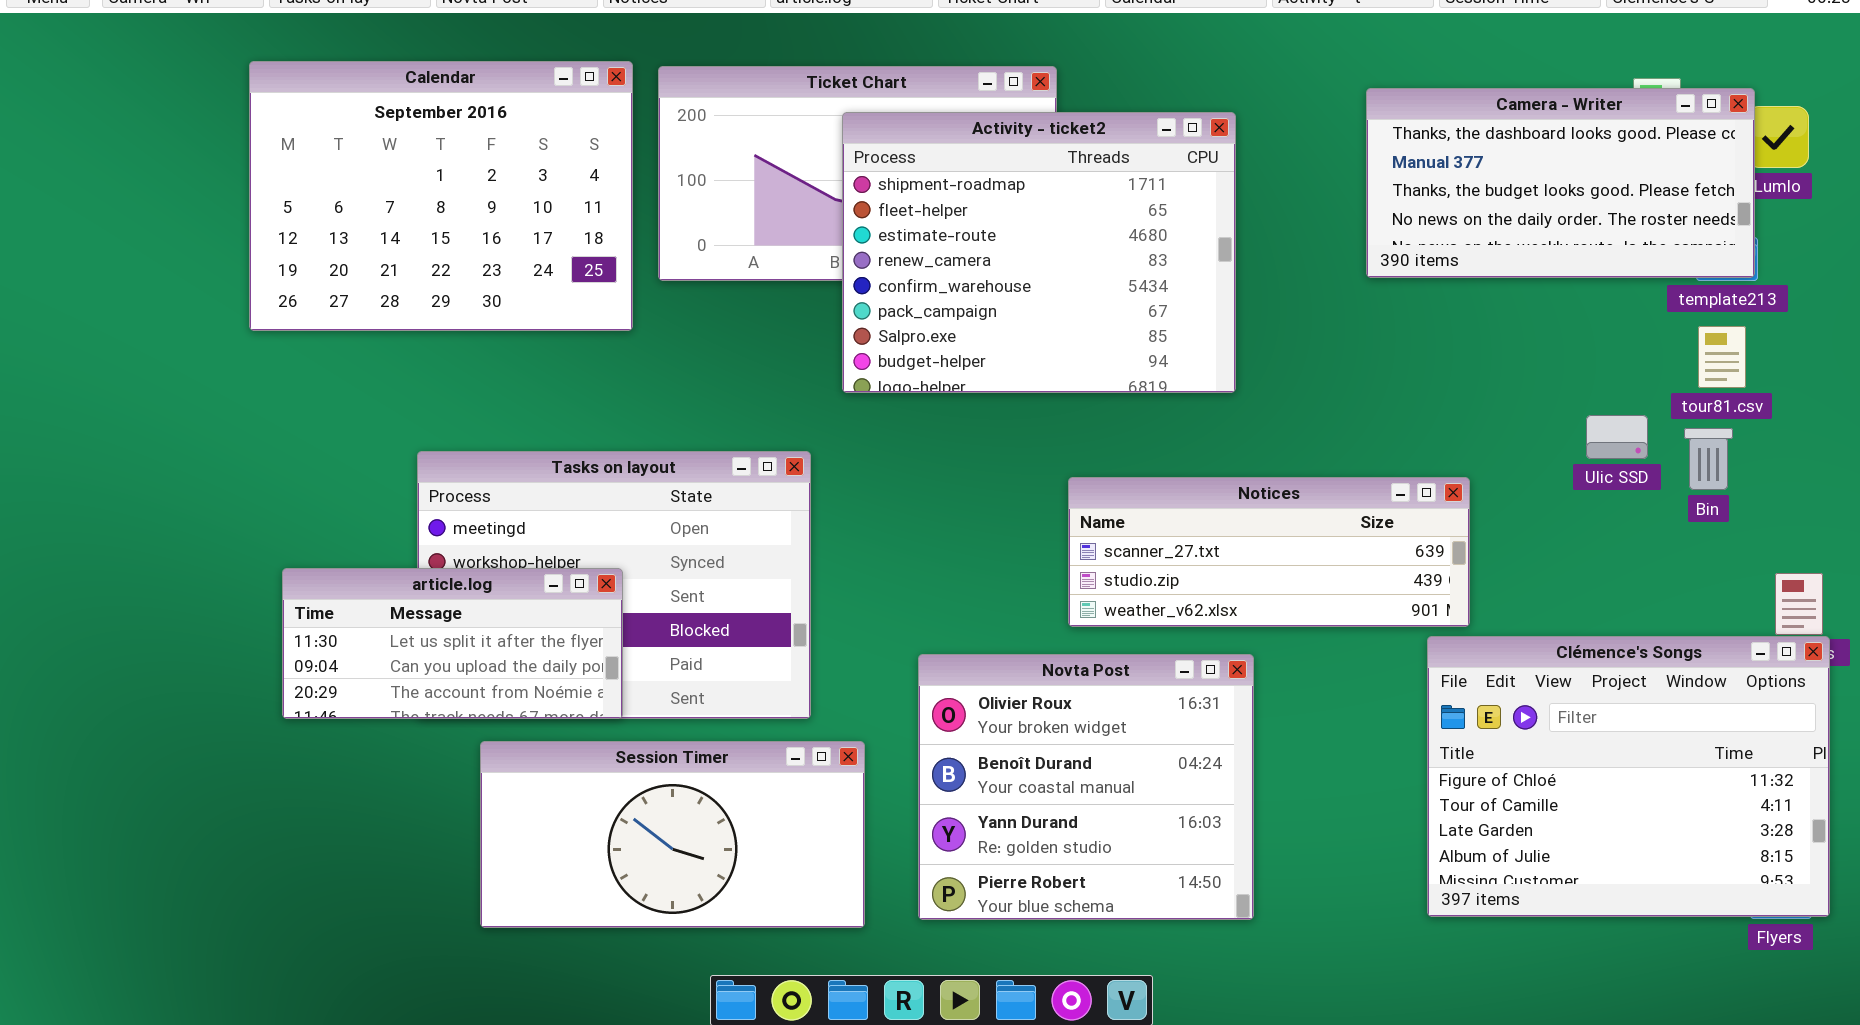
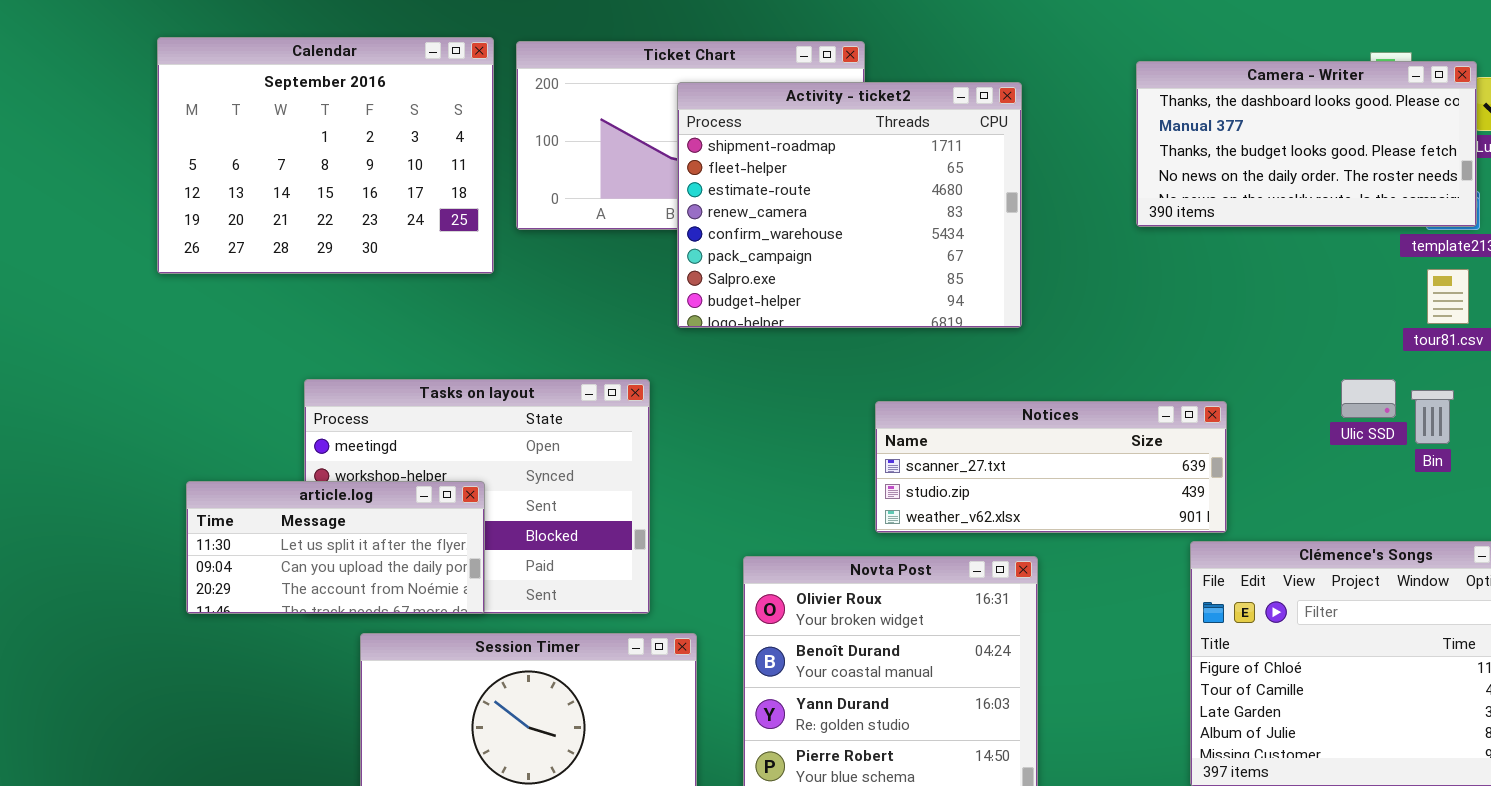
Ulic SSD: [1586,415,1648,459] -> [1341,379,1396,418], moved
Bin: [1684,428,1733,490] -> [1411,390,1454,444], moved

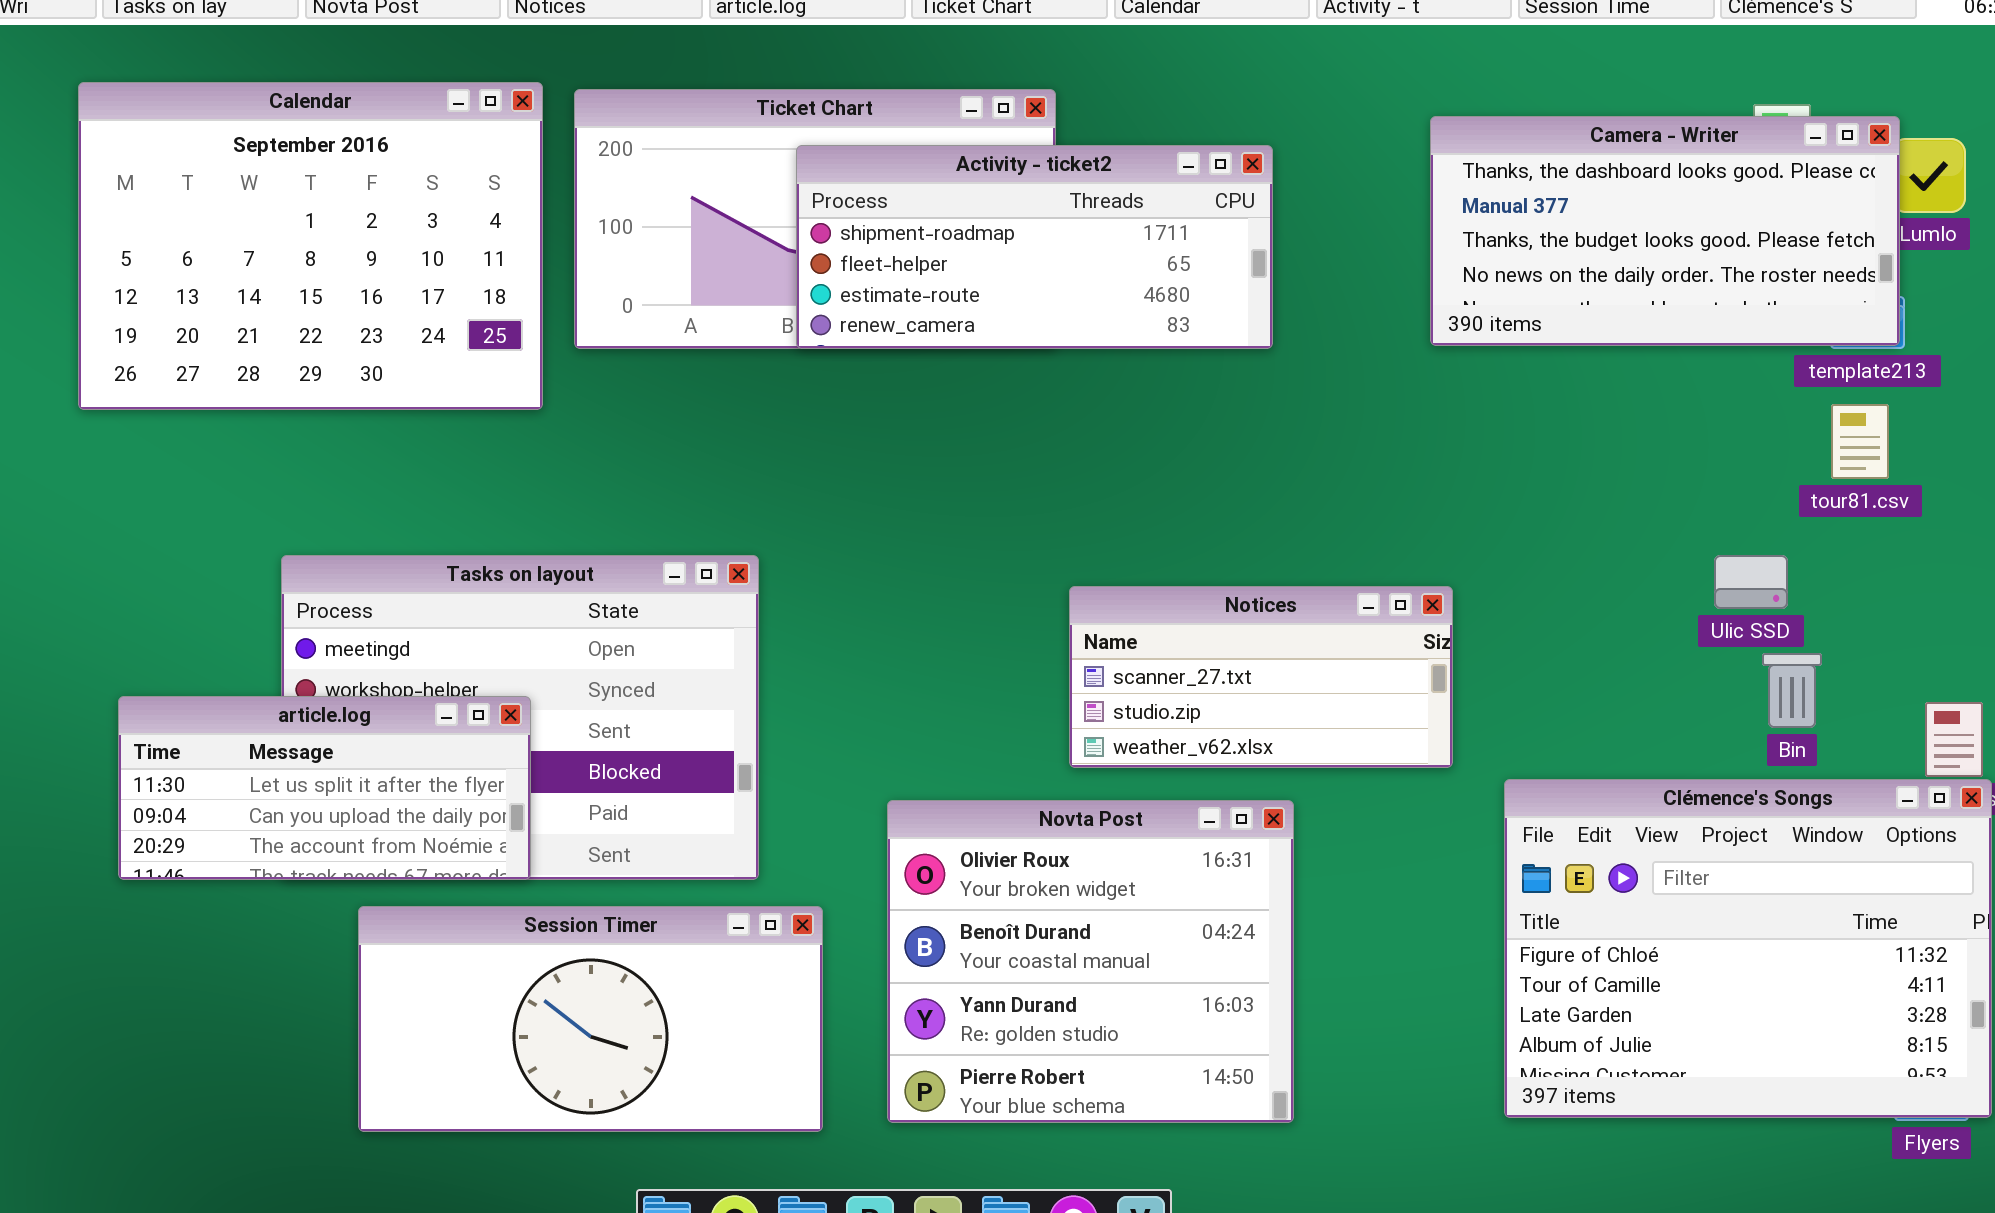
Activity - ticket2: [677,82,1022,328] -> [796,145,1273,349], resized
Bin: [1411,390,1454,444] -> [1762,653,1822,728], moved
Notices: [875,401,1227,533] -> [1069,586,1453,768], resized

